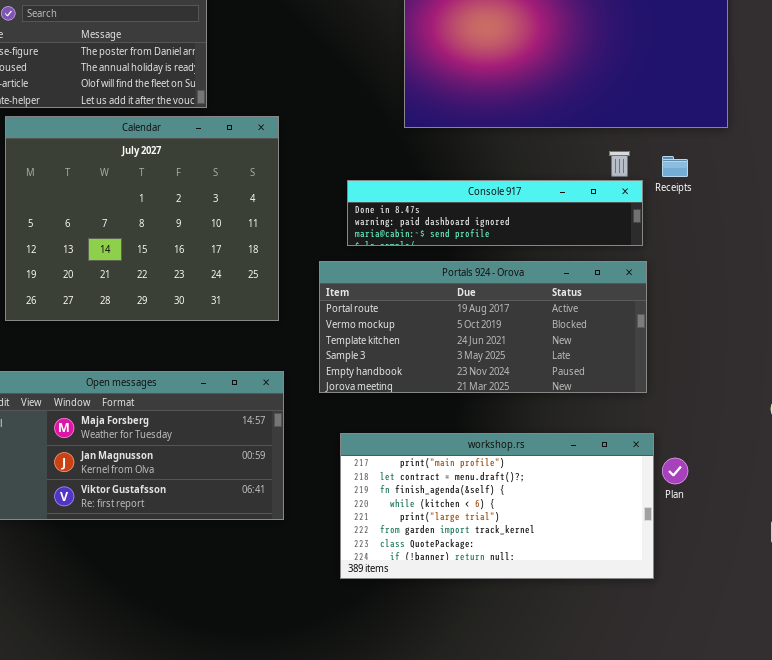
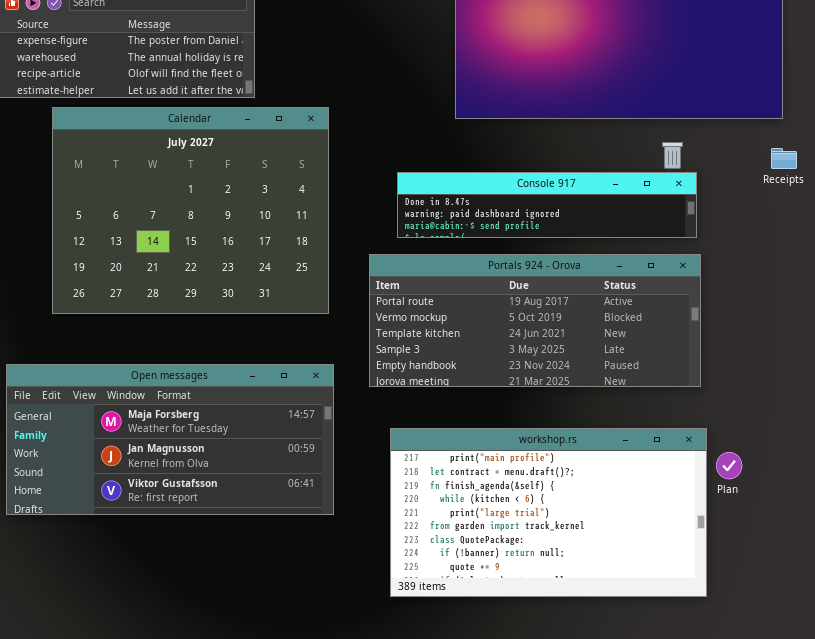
Receipts: [662,156,688,177] -> [771,148,797,169], moved
workshop.rs: [340,433,654,579] -> [390,428,707,597], resized

